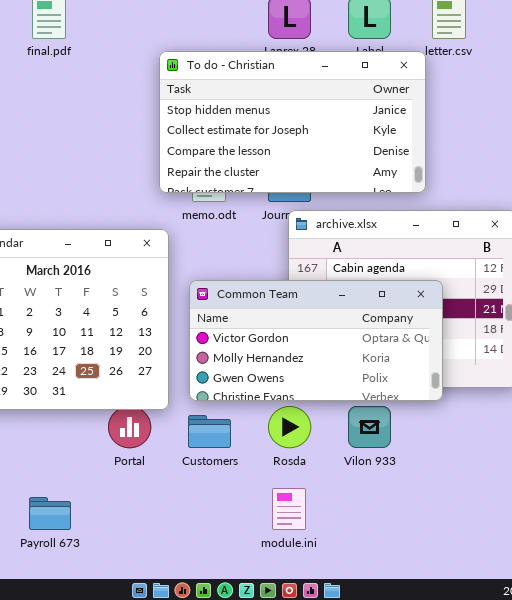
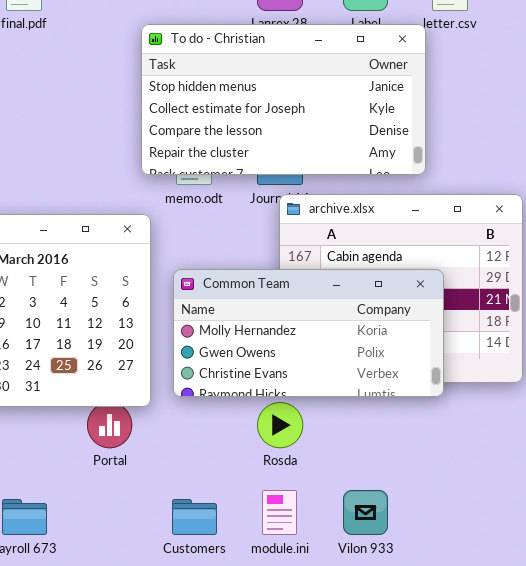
Common Team: [189,280,443,401] -> [173,269,444,397], scrolled down 1 row
Vilon 933: [348,406,391,448] -> [343,490,388,535], moved
Customers: [188,415,231,448] -> [172,499,217,535], moved

